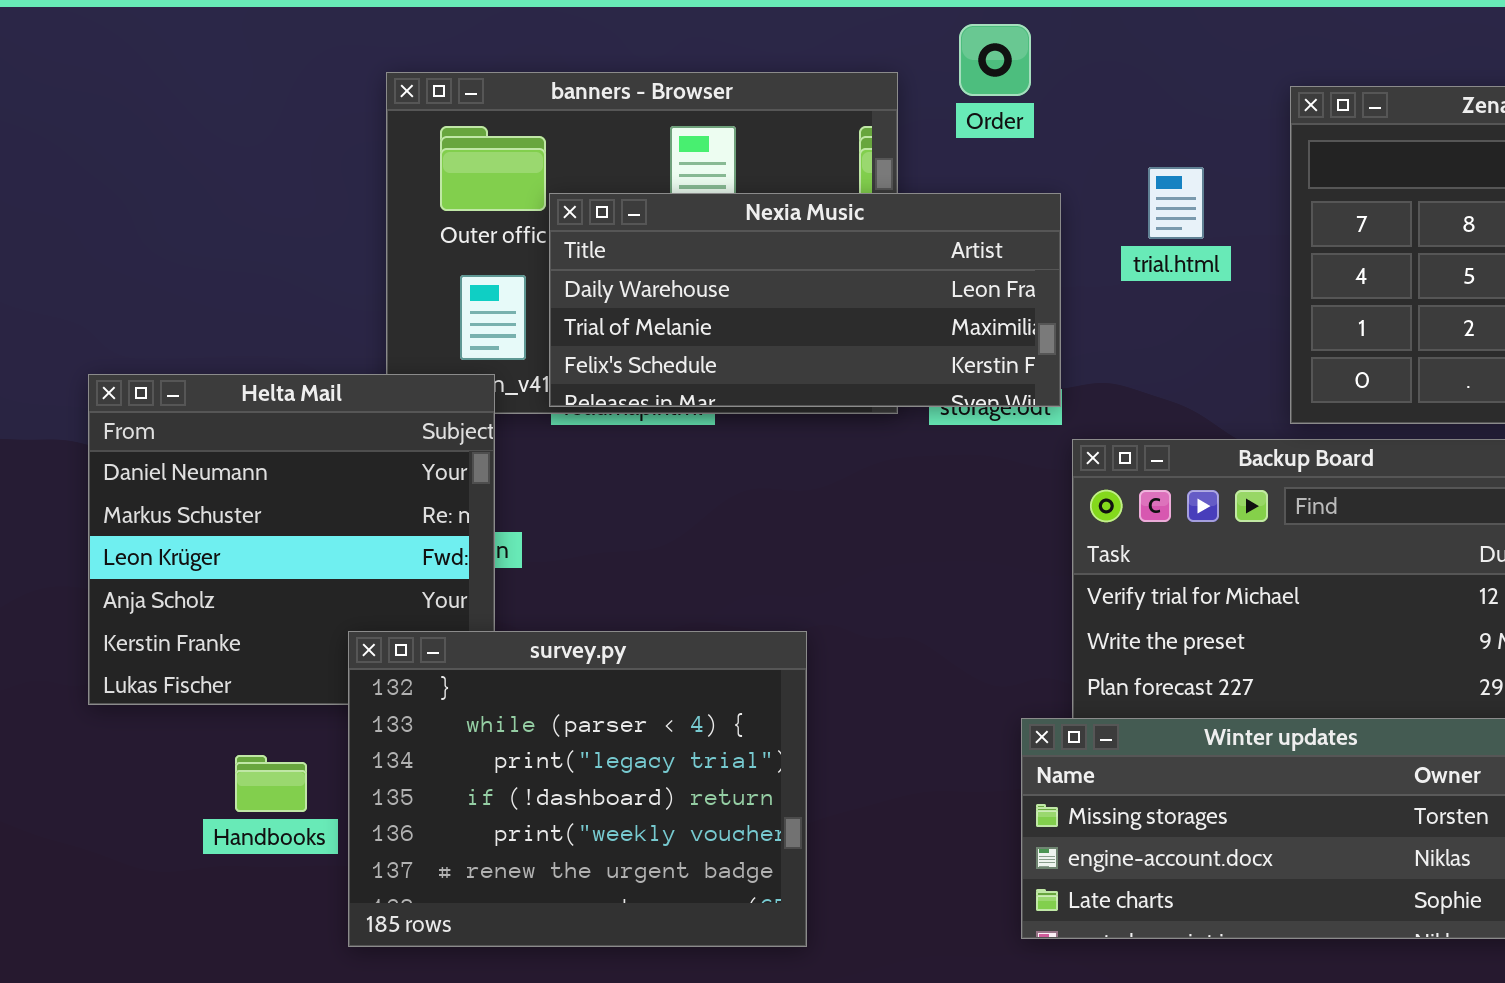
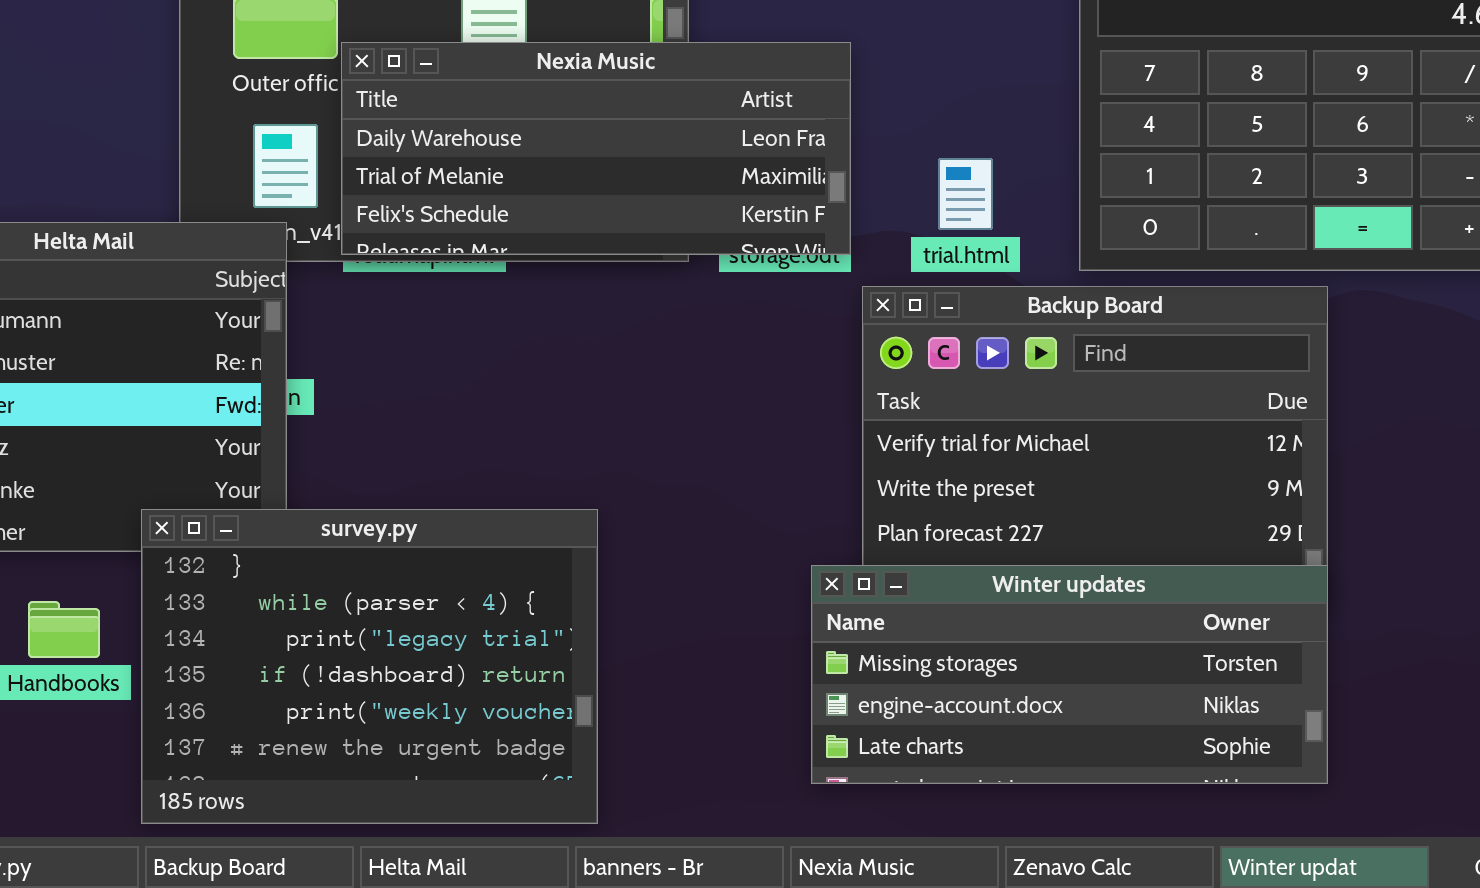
trial.html: [1148,167,1204,239] -> [938,158,993,230], moved
survey.py: [348,631,807,947] -> [141,509,598,824], moved

